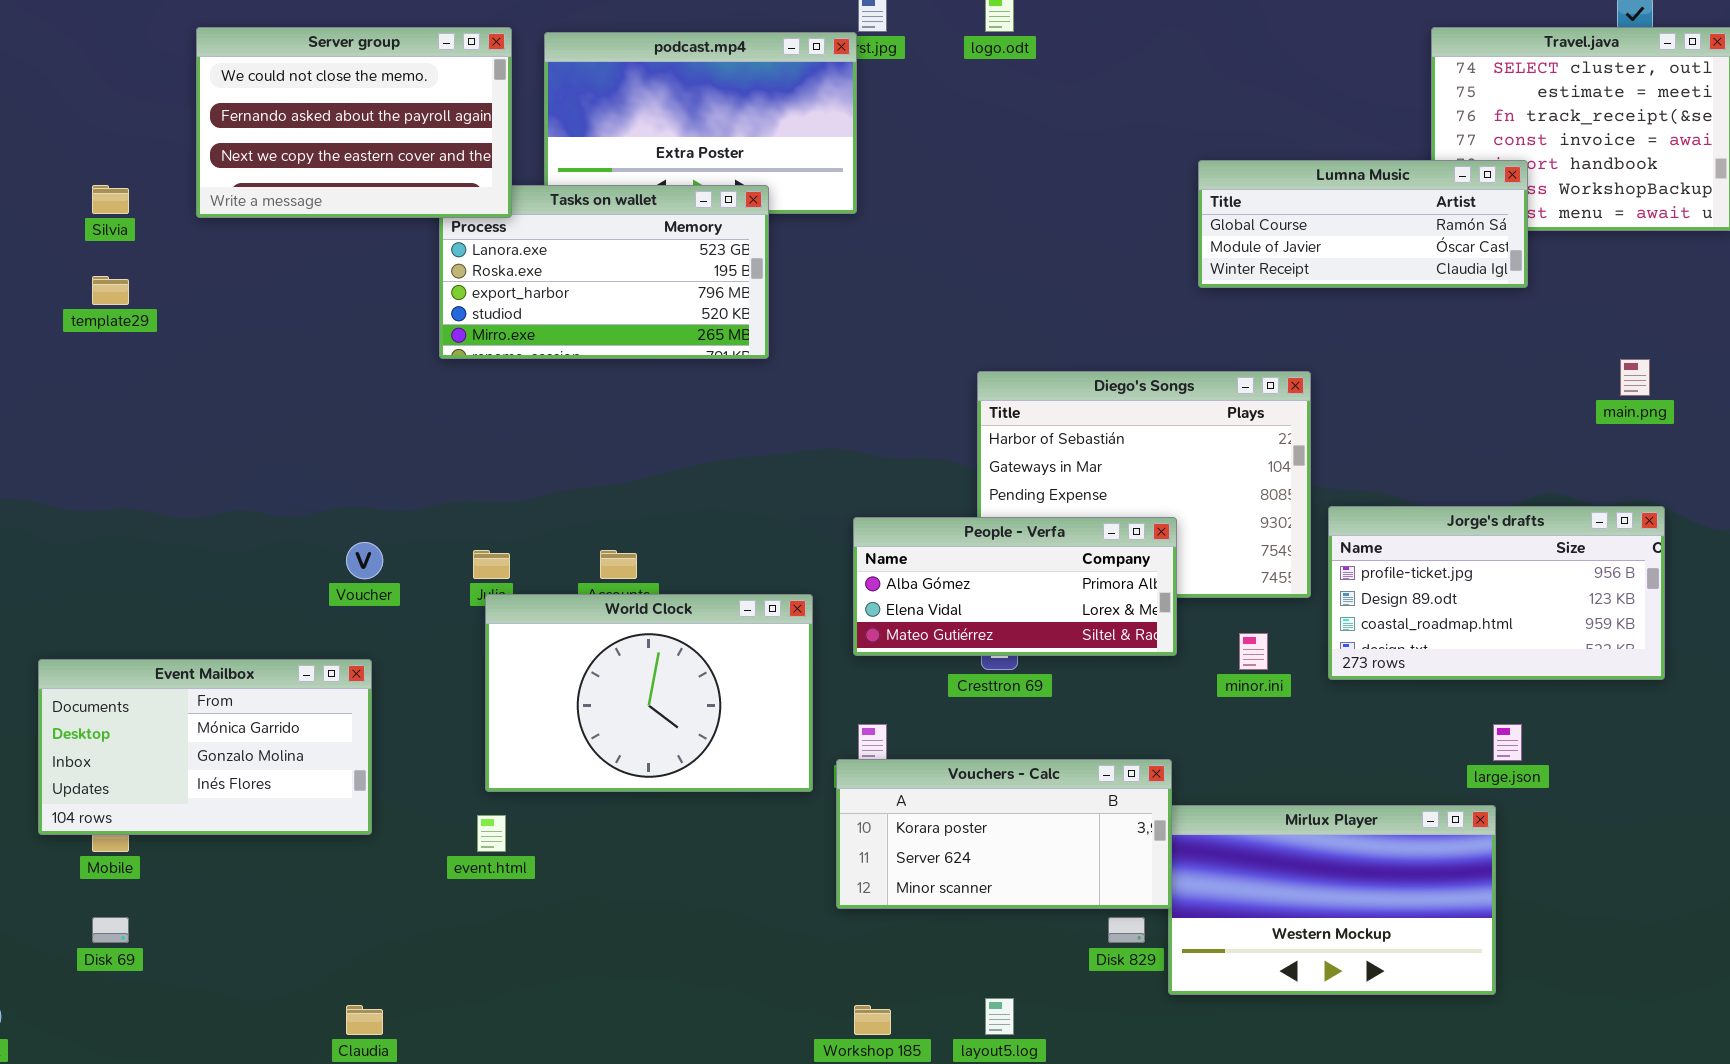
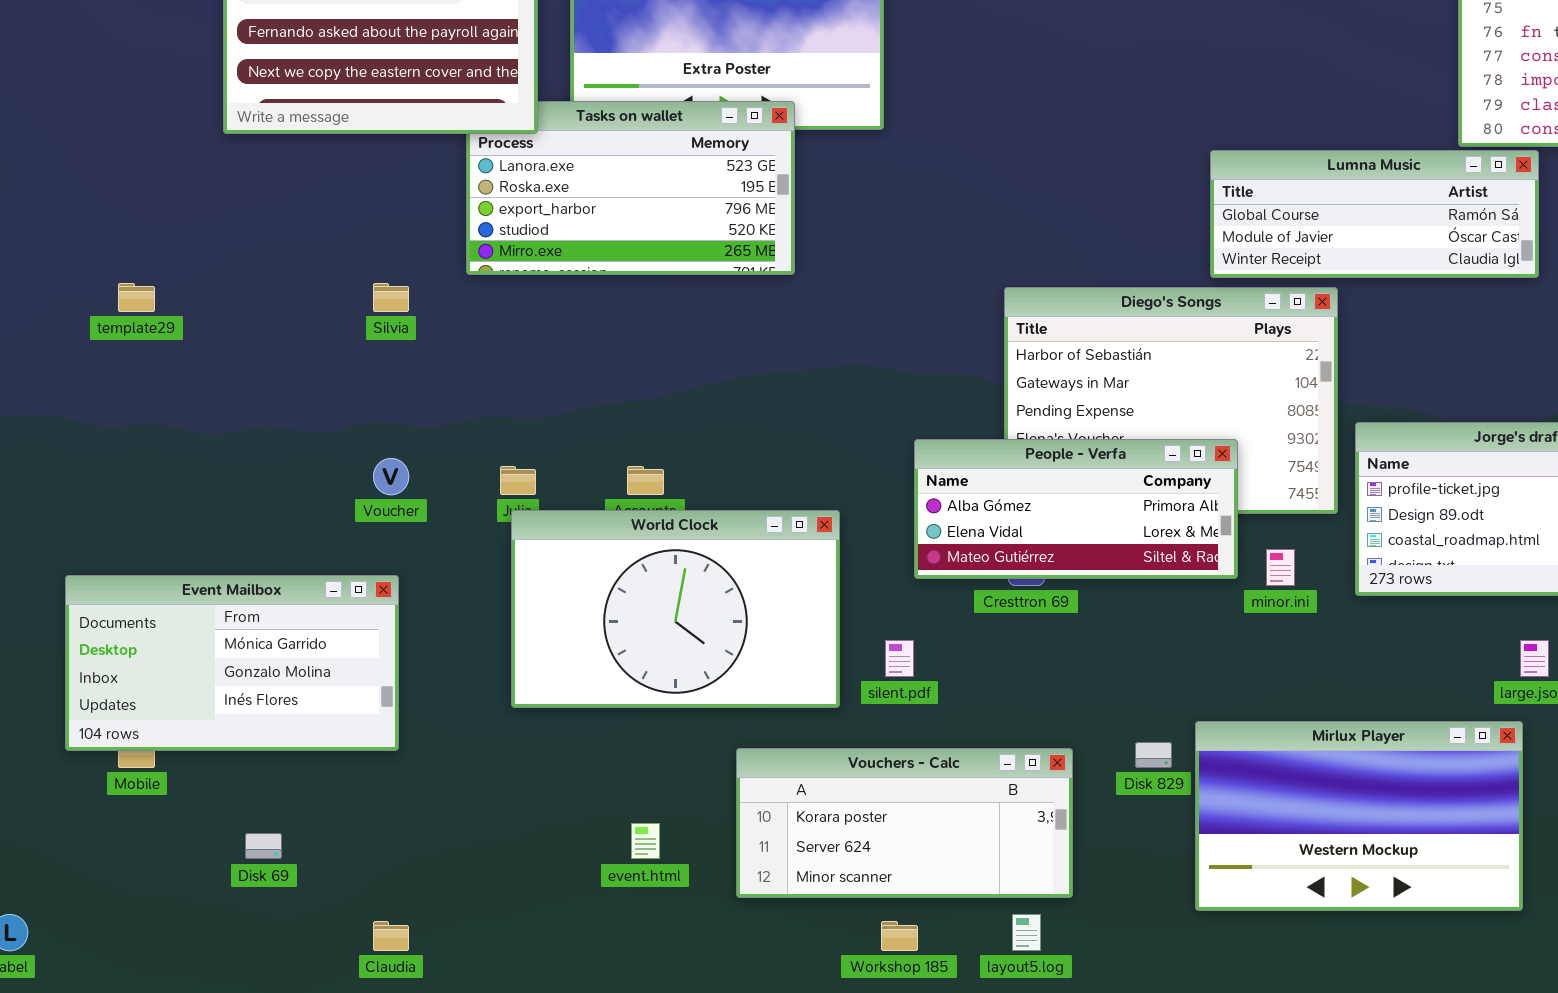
Lumna Music: [1198,160,1528,288] -> [1210,150,1539,278], moved
Silvia: [92,185,129,214] -> [373,283,409,312], moved
template29: [92,276,129,305] -> [118,283,155,312], moved
People - Verfa: [853,517,1177,656] -> [914,439,1238,579], moved
Vouchers - Calc: [836,759,1172,909] -> [736,748,1073,898], moved
event.html: [477,815,506,852] -> [631,823,660,859], moved
Disk 69: [92,917,129,943] -> [245,833,282,859], moved
Disk 829: [1108,917,1145,943] -> [1135,742,1172,768], moved

